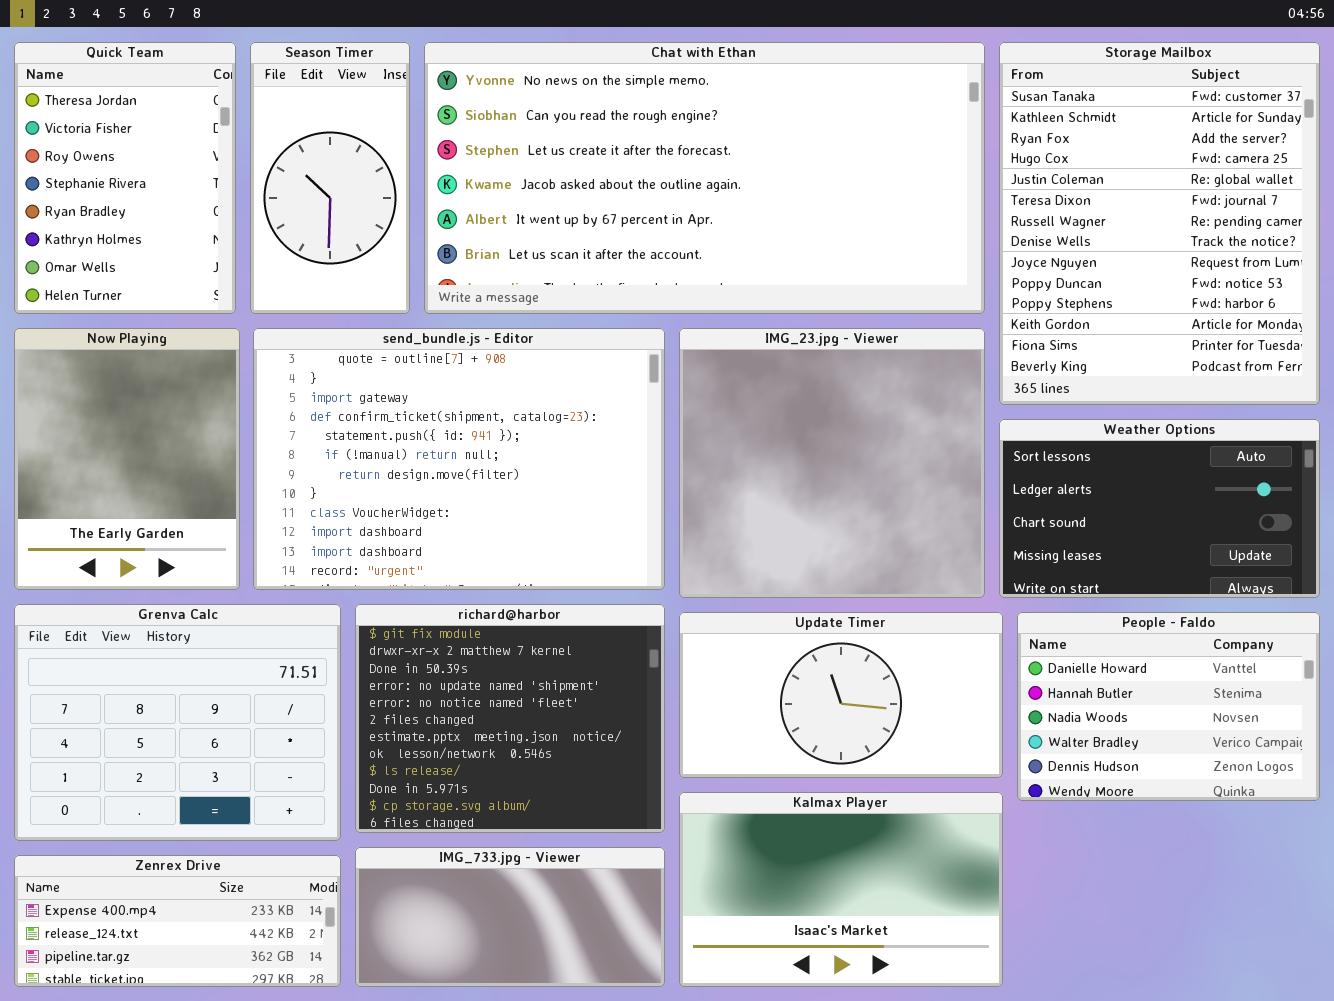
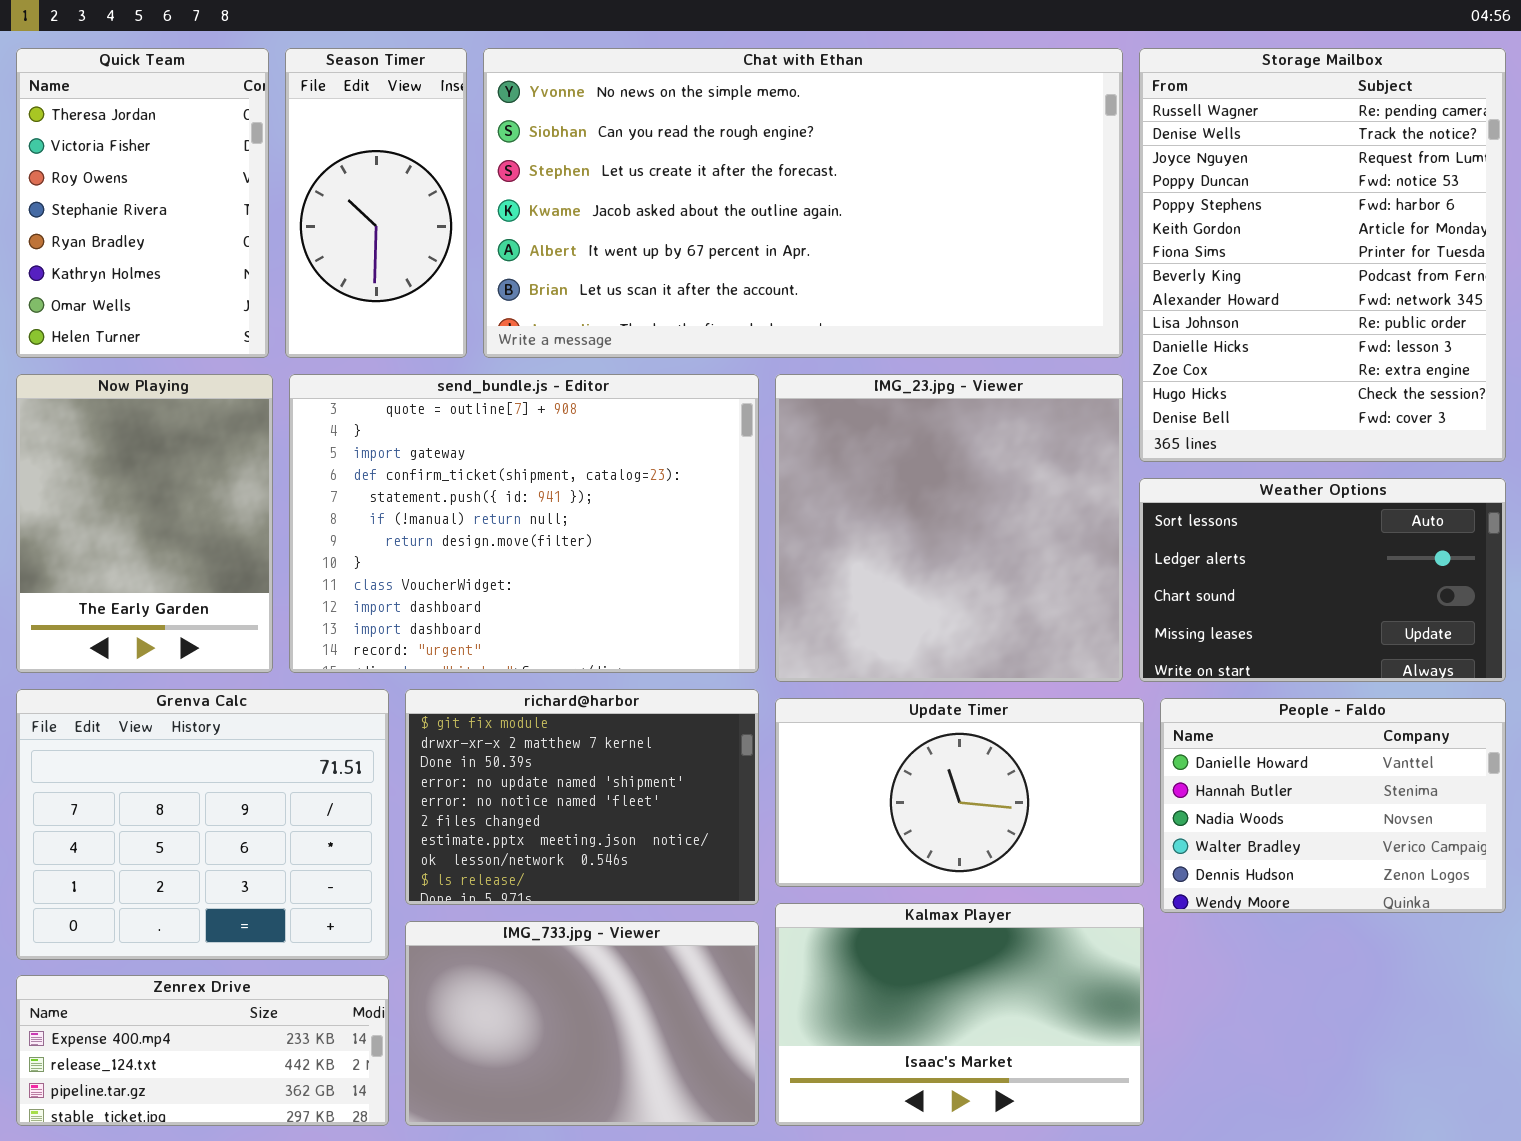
Storage Mailbox: [999,42,1320,405] -> [1139,48,1506,462], scrolled down 6 rows
richard@harbor: [355,604,665,833] -> [405,689,759,905], resized
IMG_733.jpg - Viewer: [355,847,665,987] -> [405,921,759,1126], resized

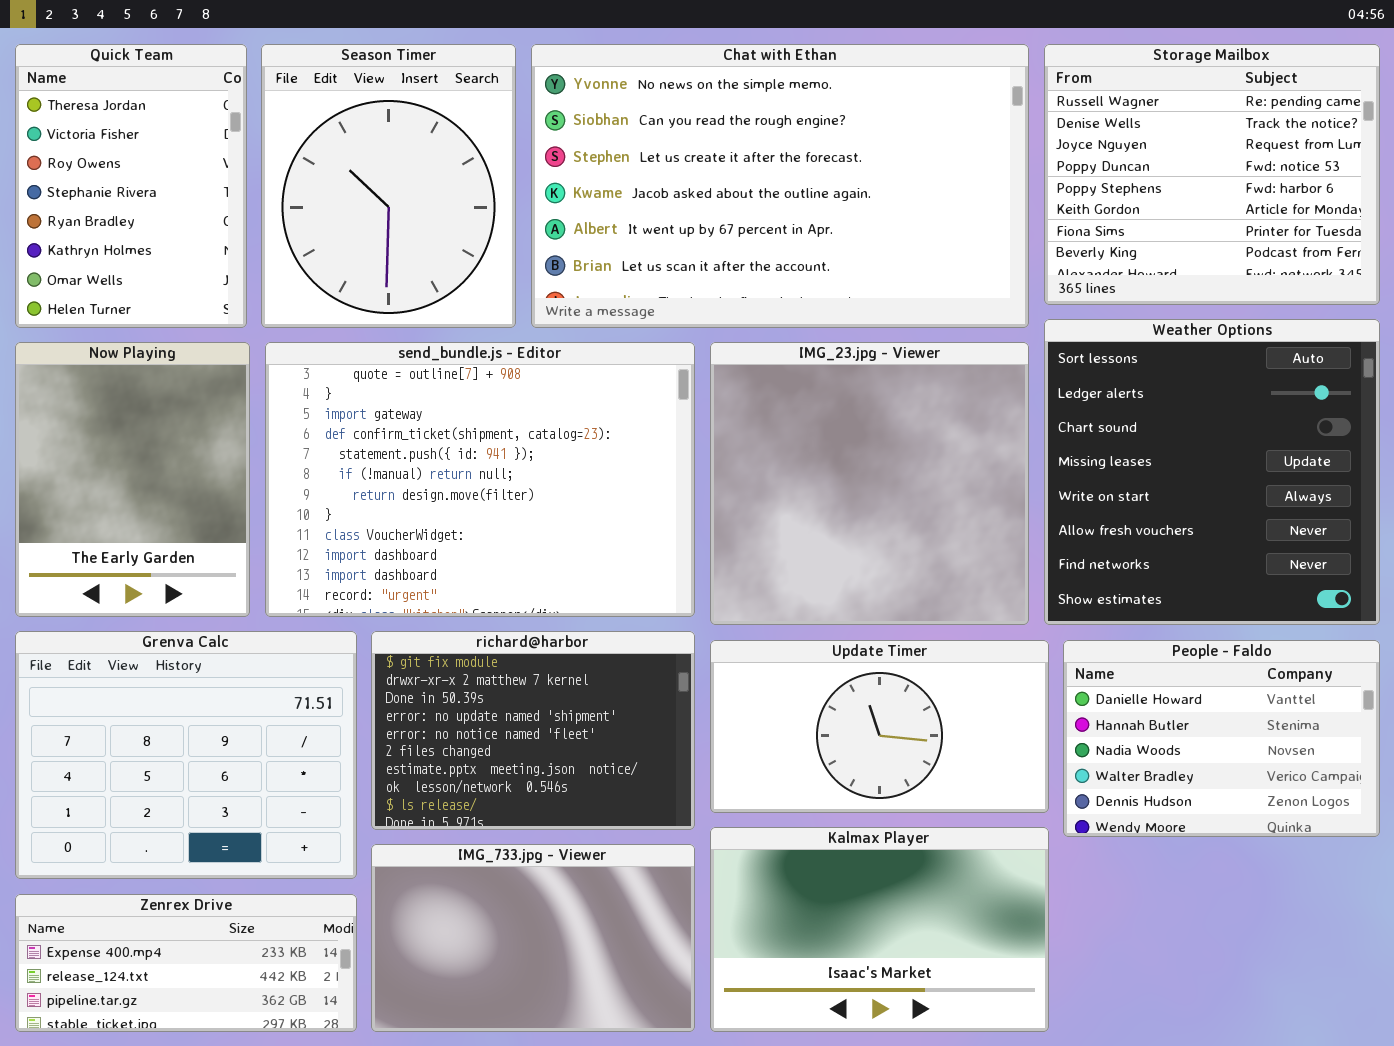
Season Timer: [285,48,467,358] -> [261,44,516,328], resized
Chat with Ethan: [483,48,1123,358] -> [531,44,1029,328], resized
Storage Mailbox: [1139,48,1506,462] -> [1044,44,1380,305], resized
Weather Options: [1139,478,1506,682] -> [1044,319,1380,625], resized

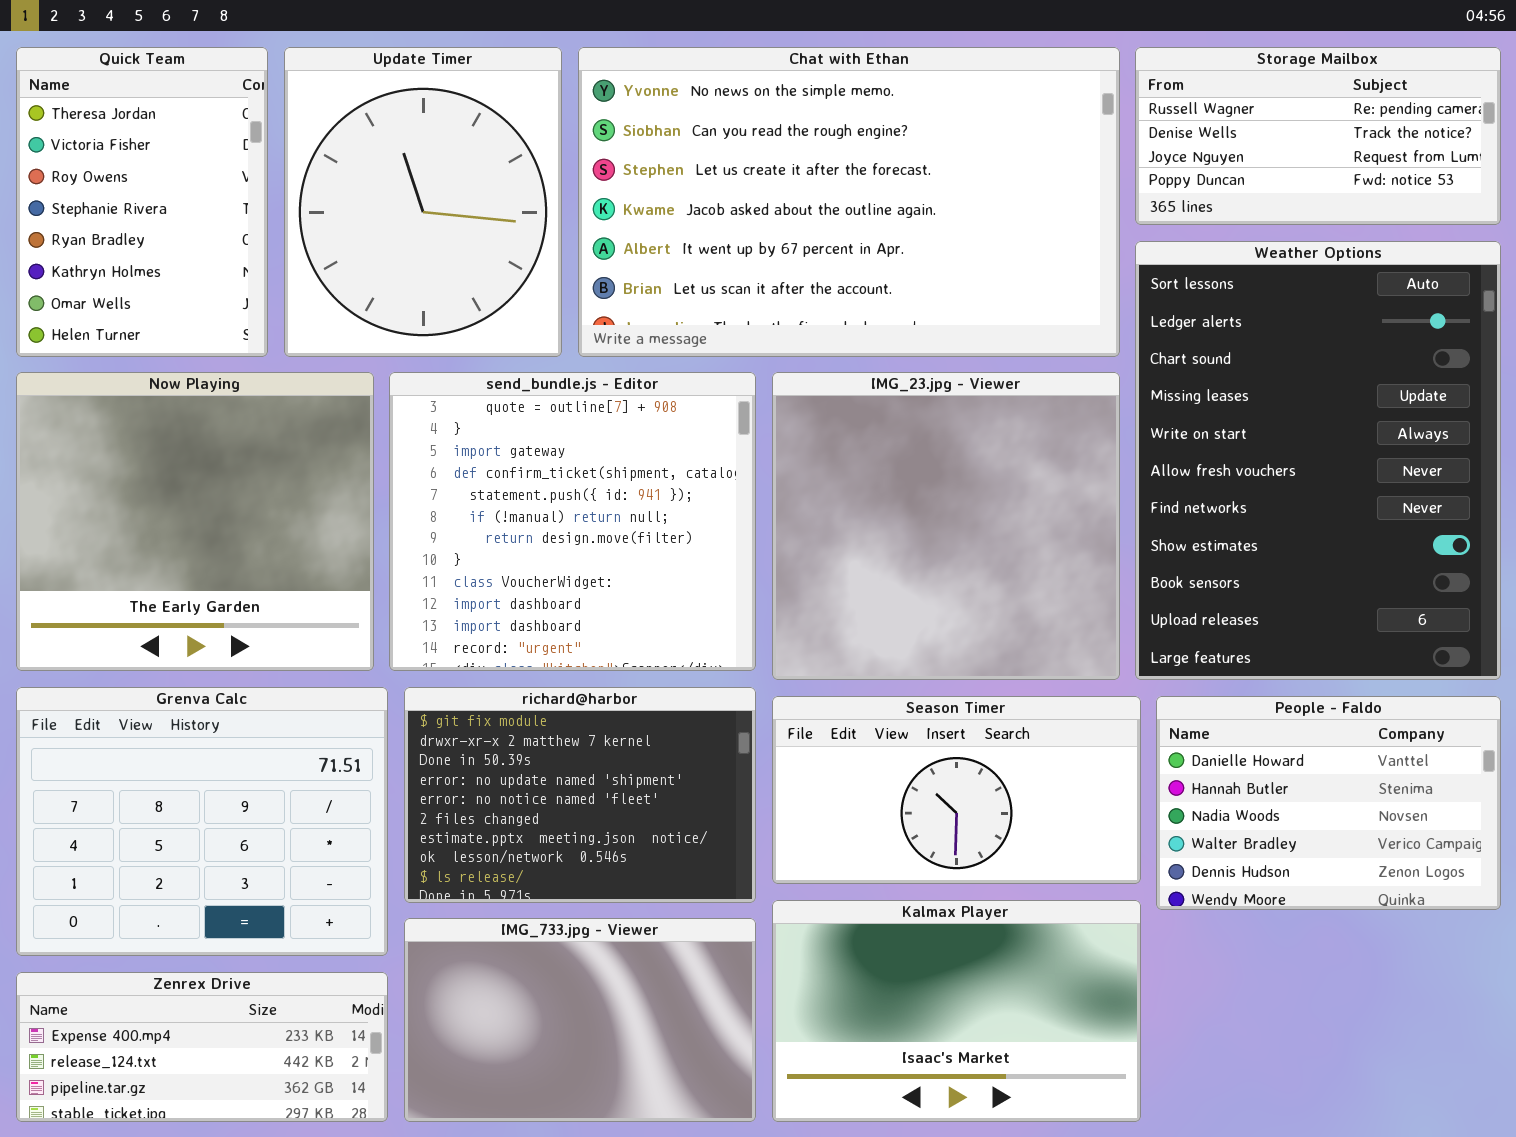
Season Timer: [261,44,516,328] -> [772,696,1141,884], moved, resized
Storage Mailbox: [1044,44,1380,305] -> [1135,47,1501,225], resized
Weather Options: [1044,319,1380,625] -> [1135,241,1501,680], resized
Now Playing: [15,342,250,617] -> [16,372,374,671], resized
send_bundle.js - Editor: [265,342,695,617] -> [389,372,756,671], resized
Update Timer: [710,640,1049,813] -> [284,47,562,357], moved, resized

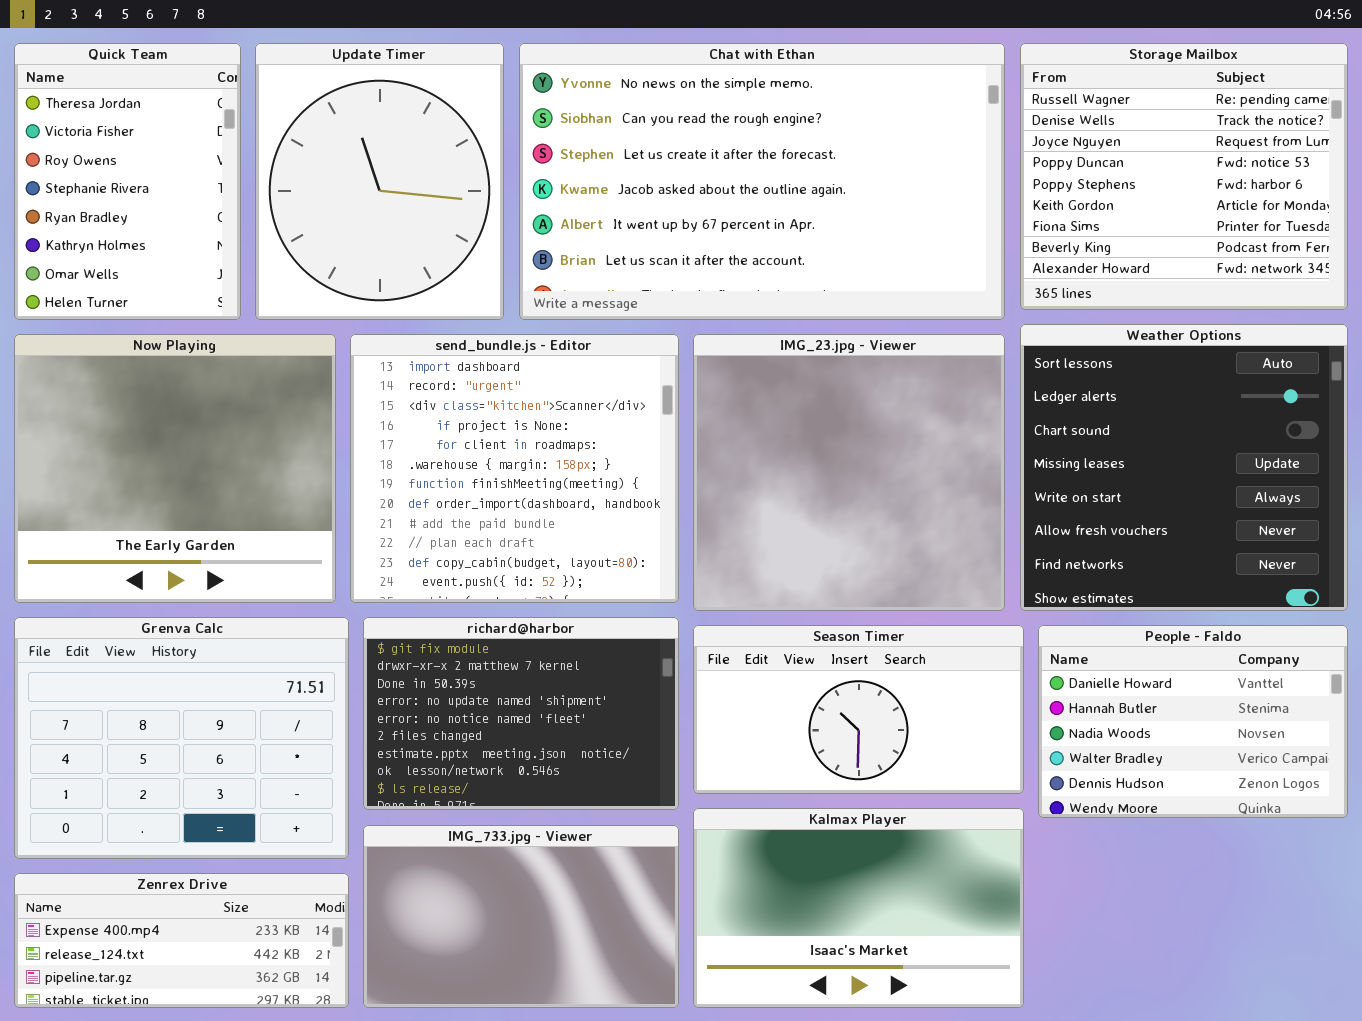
Storage Mailbox: [1135,47,1501,225] -> [1020,43,1348,310], resized
Weather Options: [1135,241,1501,680] -> [1020,324,1348,611], resized
send_bundle.js - Editor: [389,372,756,671] -> [350,334,679,603], scrolled down 10 rows

